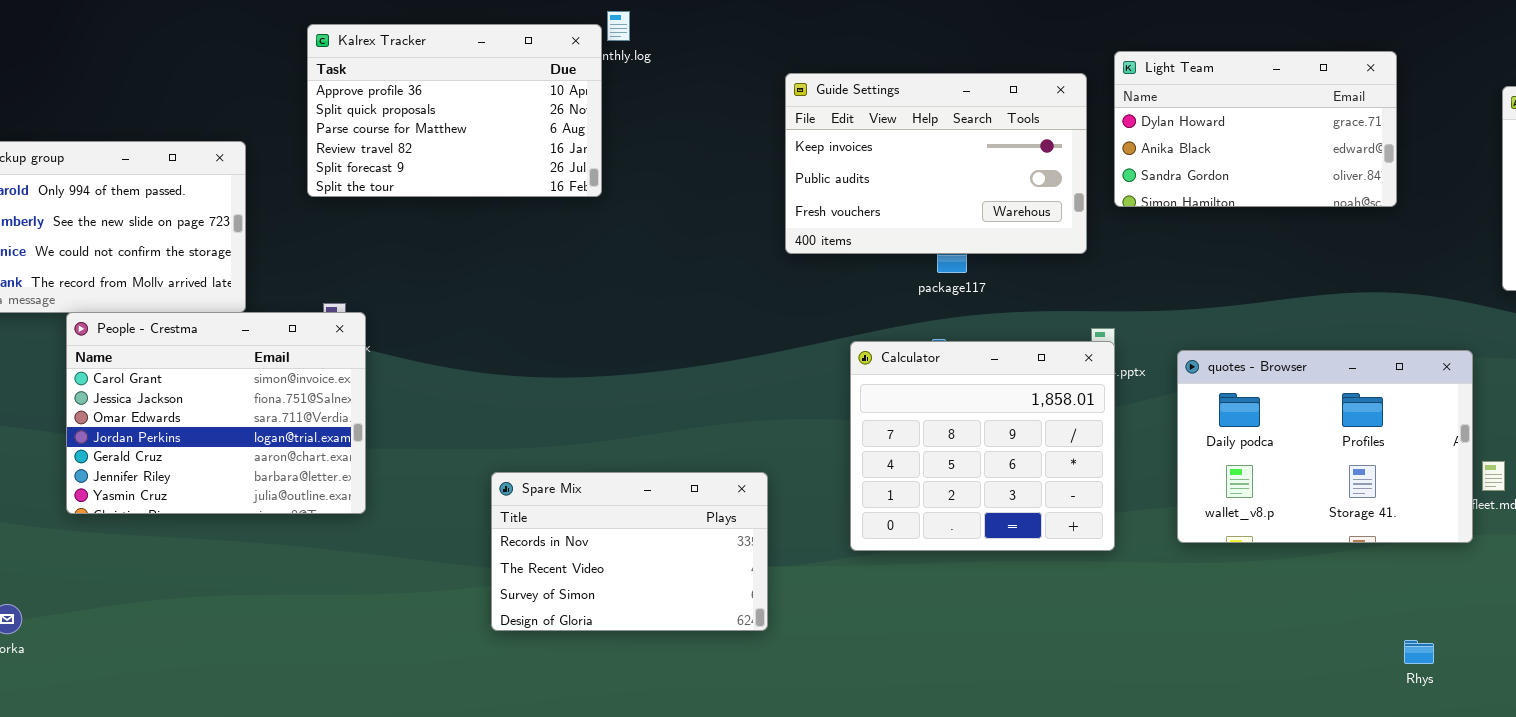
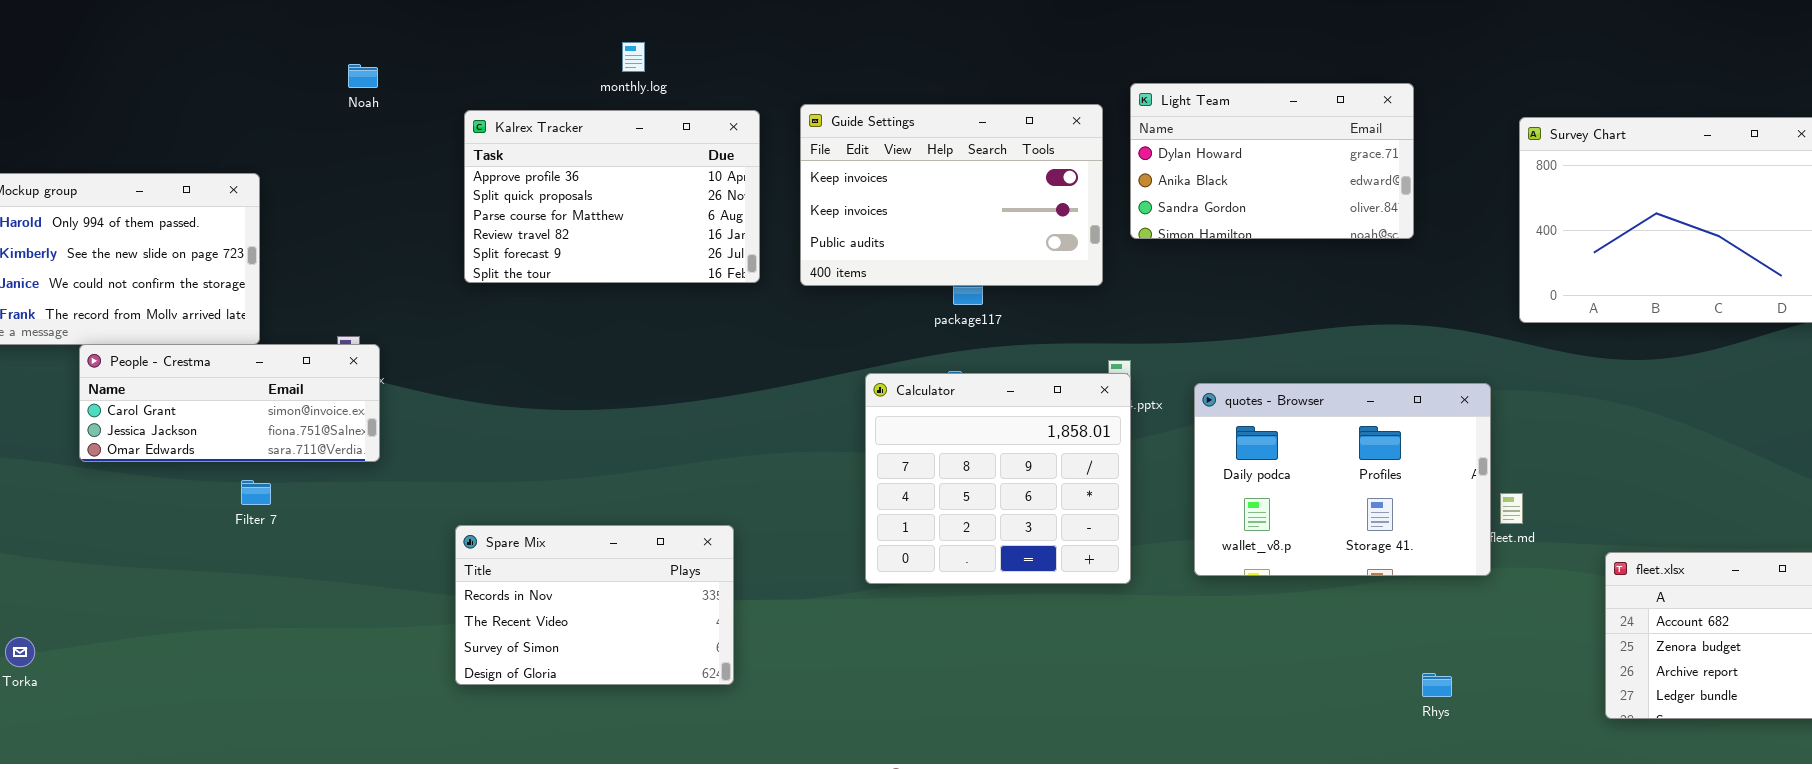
Kalrex Tracker: [307,24,602,197] -> [464,110,760,283], moved
Guide Settings: [785,73,1087,254] -> [800,104,1103,286], scrolled up 1 row
People - Crestma: [66,312,366,514] -> [79,344,380,462], resized
Spare Mix: [491,472,768,631] -> [455,525,734,685], moved

